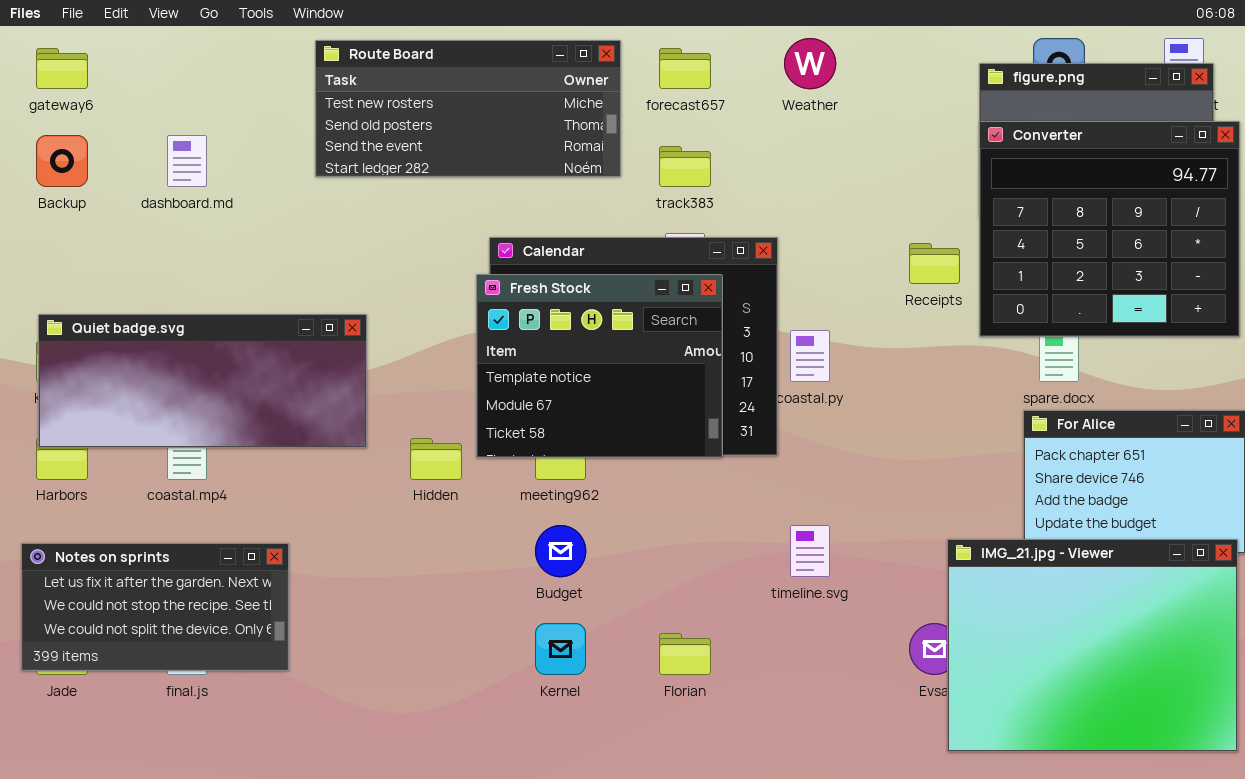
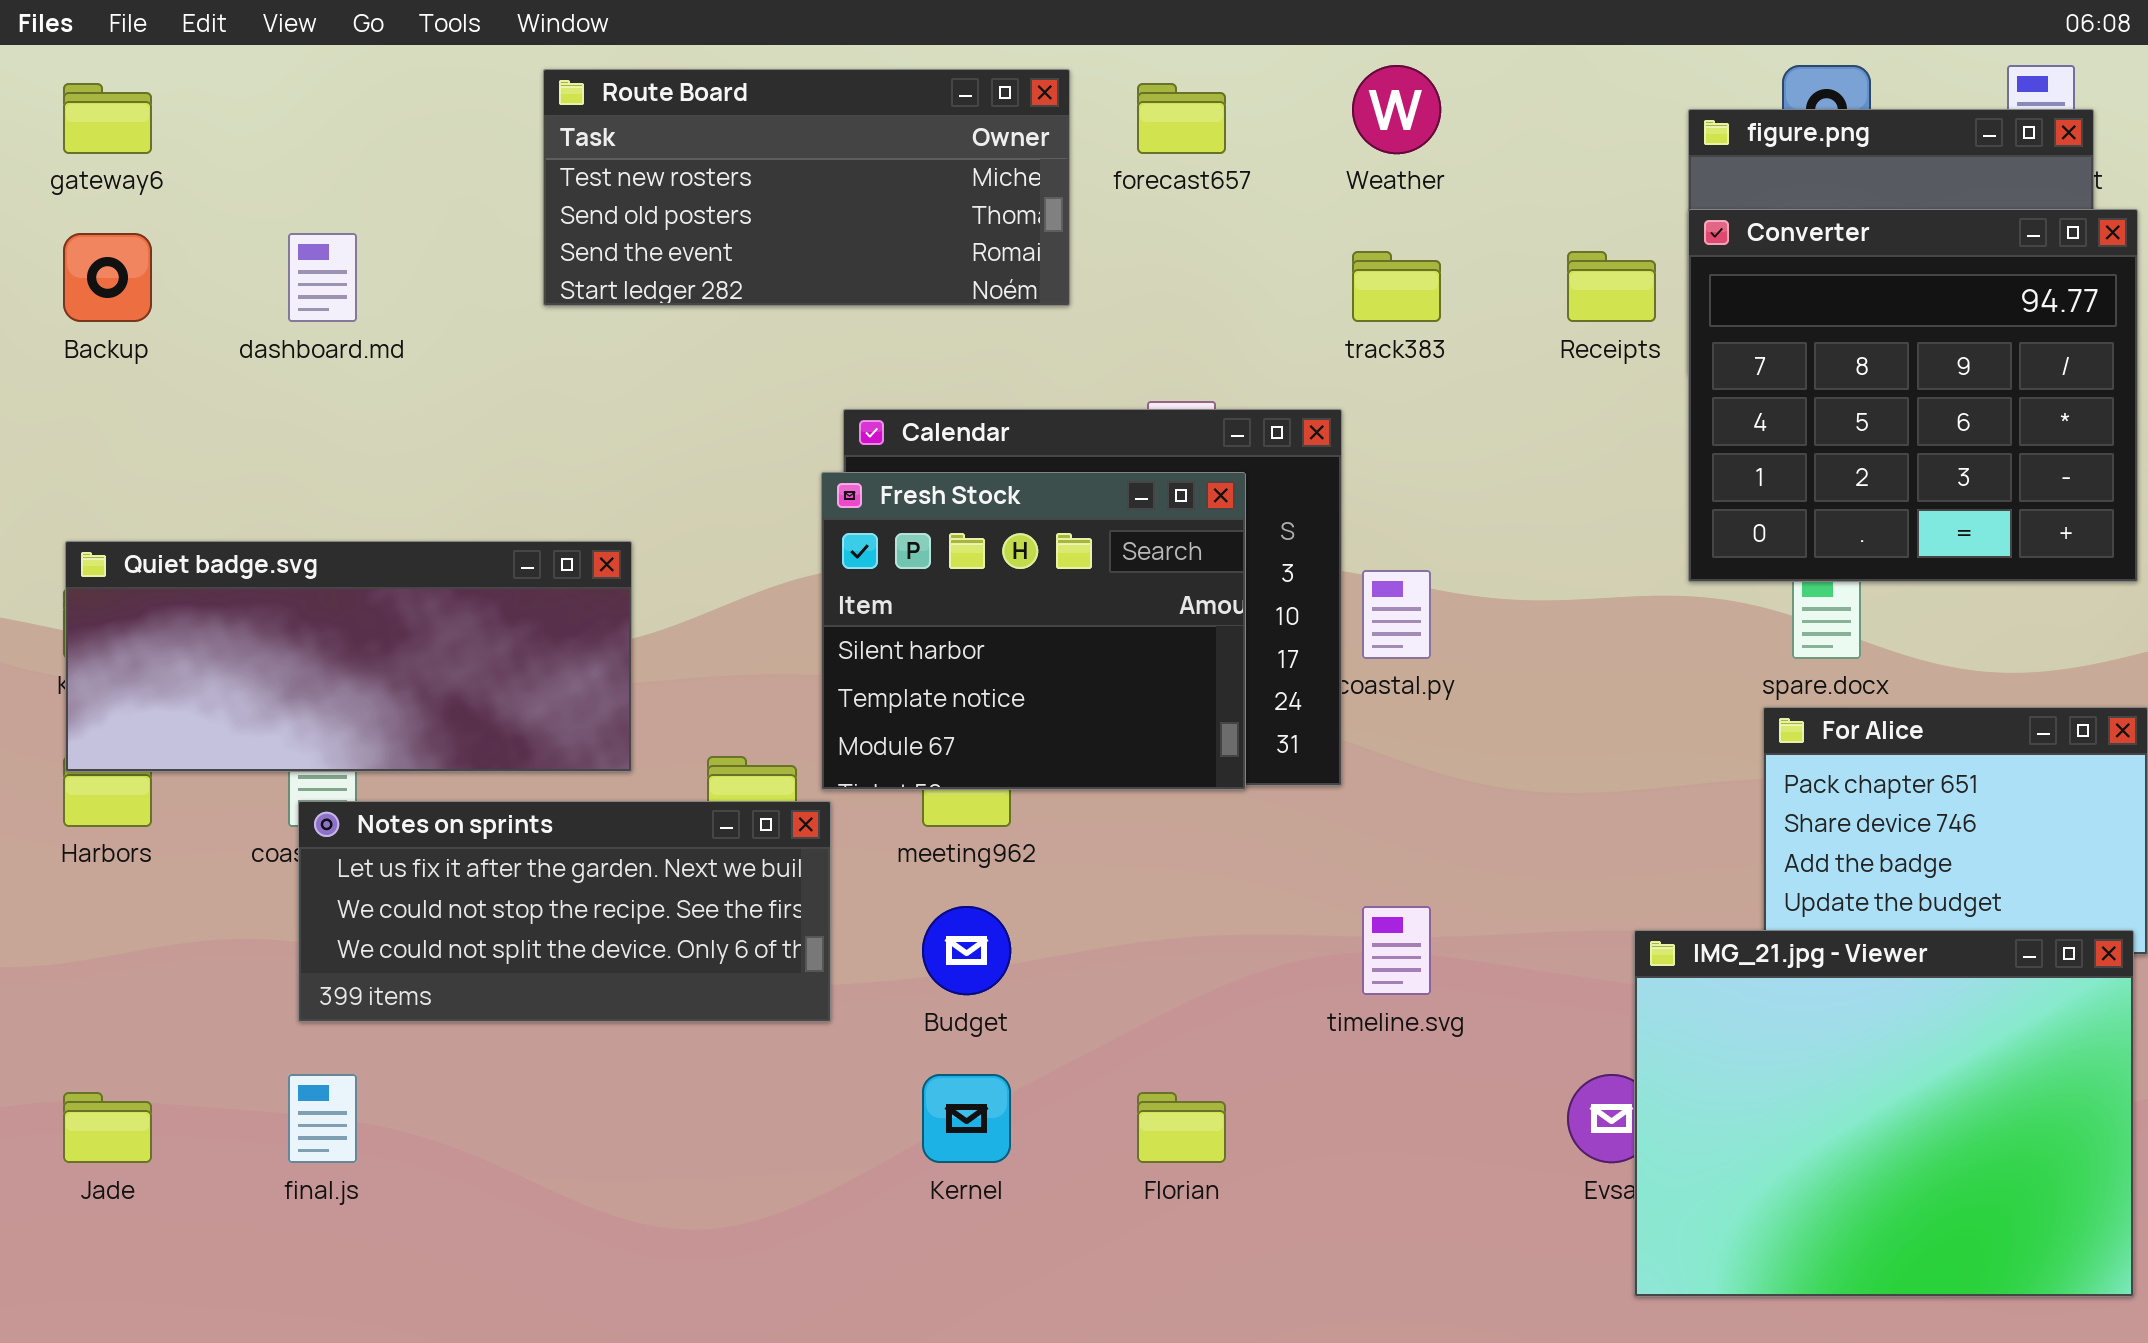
track383: [659,146,711,187] -> [1352,251,1441,322], moved
Receipts: [909,243,960,284] -> [1567,251,1656,322], moved
Fresh Stock: [476,274,723,458] -> [821,472,1246,790], scrolled up 1 row
Notes on sprints: [21,543,289,671] -> [298,801,831,1022], moved, resized

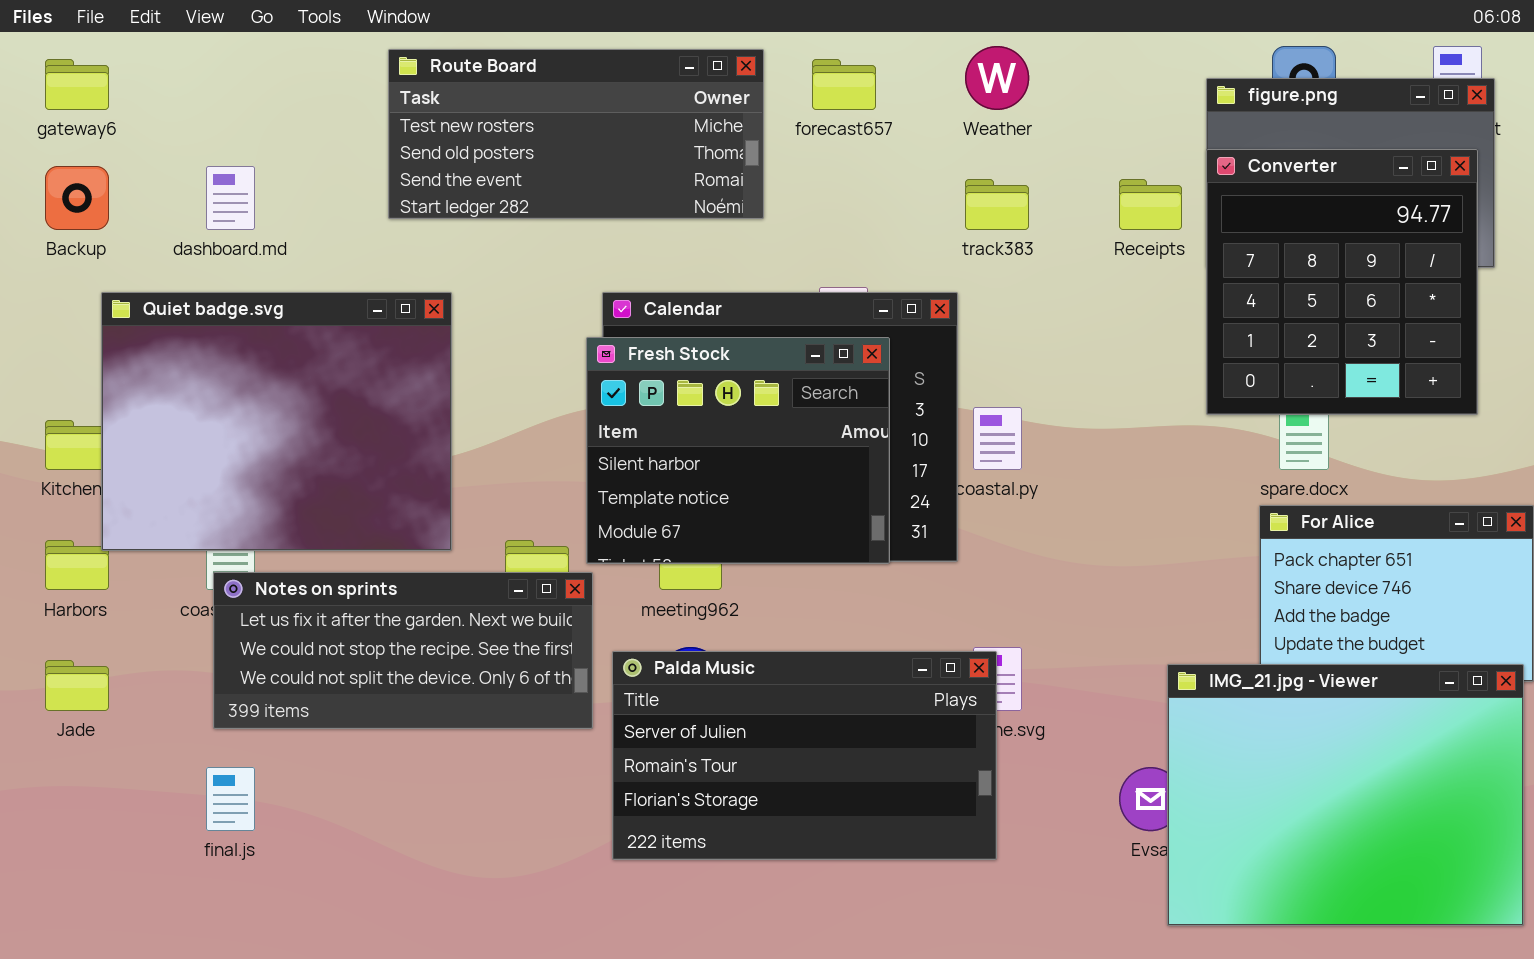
Converter: [1688,209,2138,582] -> [1206,149,1478,415], resized
Quiet badge.svg: [65,541,632,772] -> [101,292,452,551], resized
Palda Music: none -> [612,651,997,860], opened
Jade: [63,1092,152,1163] -> [45,660,109,711], moved

